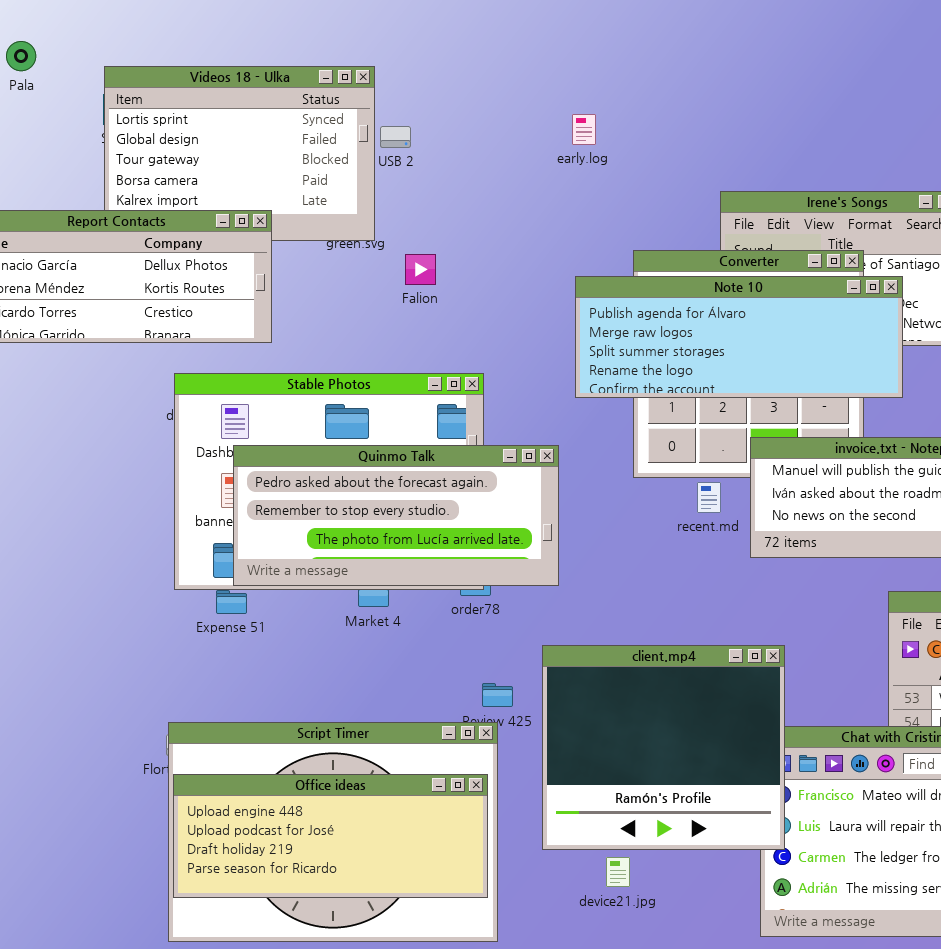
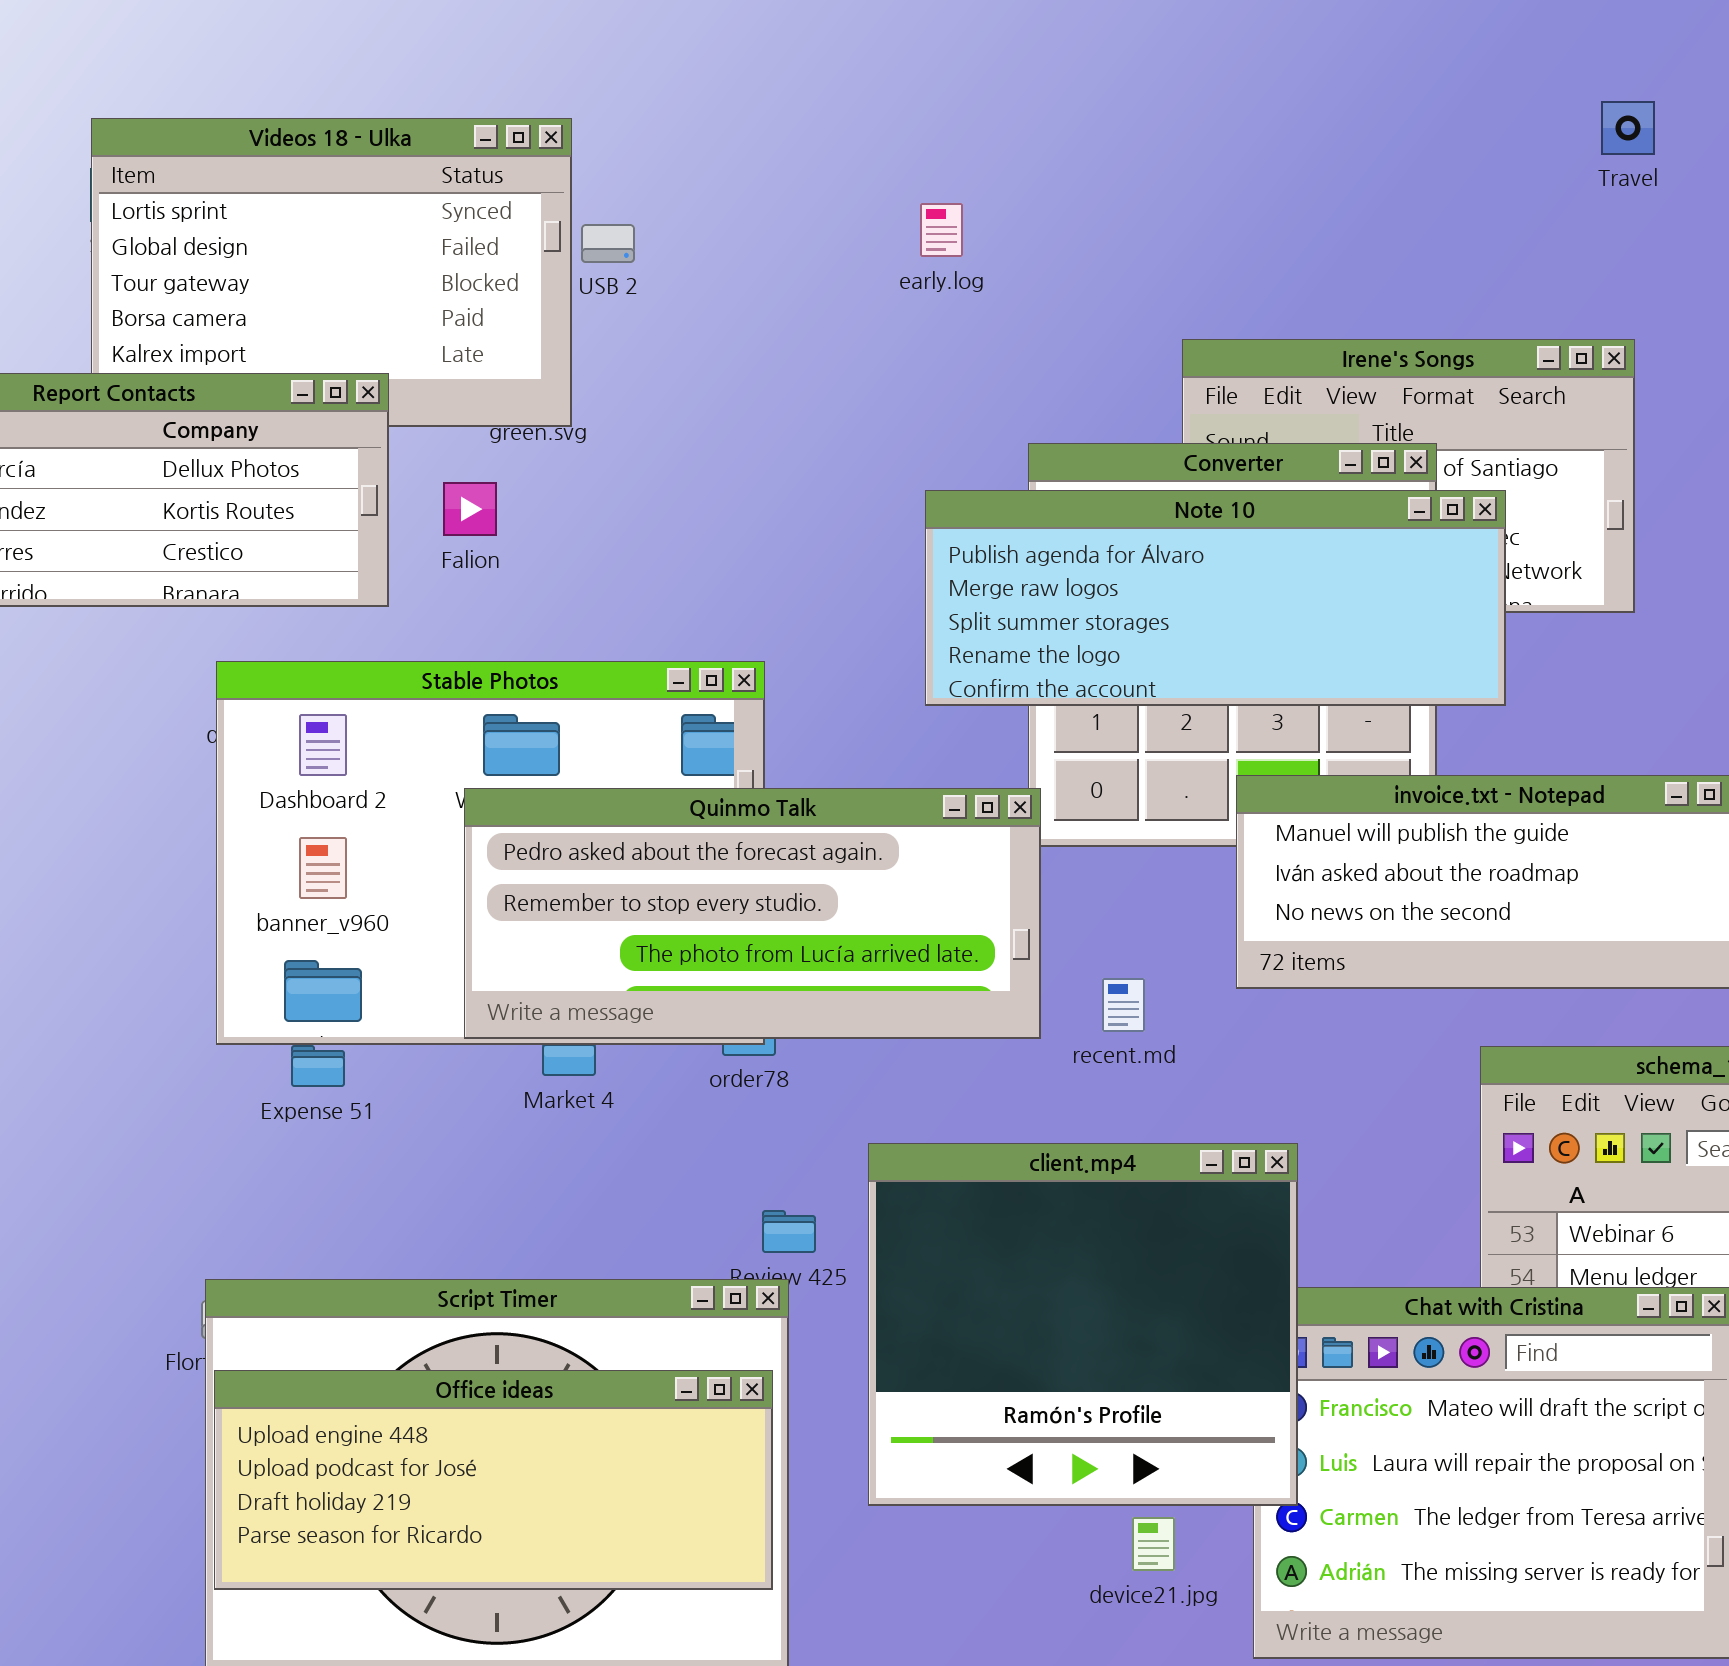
Falion: [405,254,436,285] -> [443,482,497,536], moved
Quinmo Talk: [233,445,559,586] -> [464,788,1041,1039], moved
recent.md: [697,482,721,513] -> [1102,978,1145,1032], moved
device21.jpg: [606,857,630,887] -> [1132,1517,1175,1571], moved

